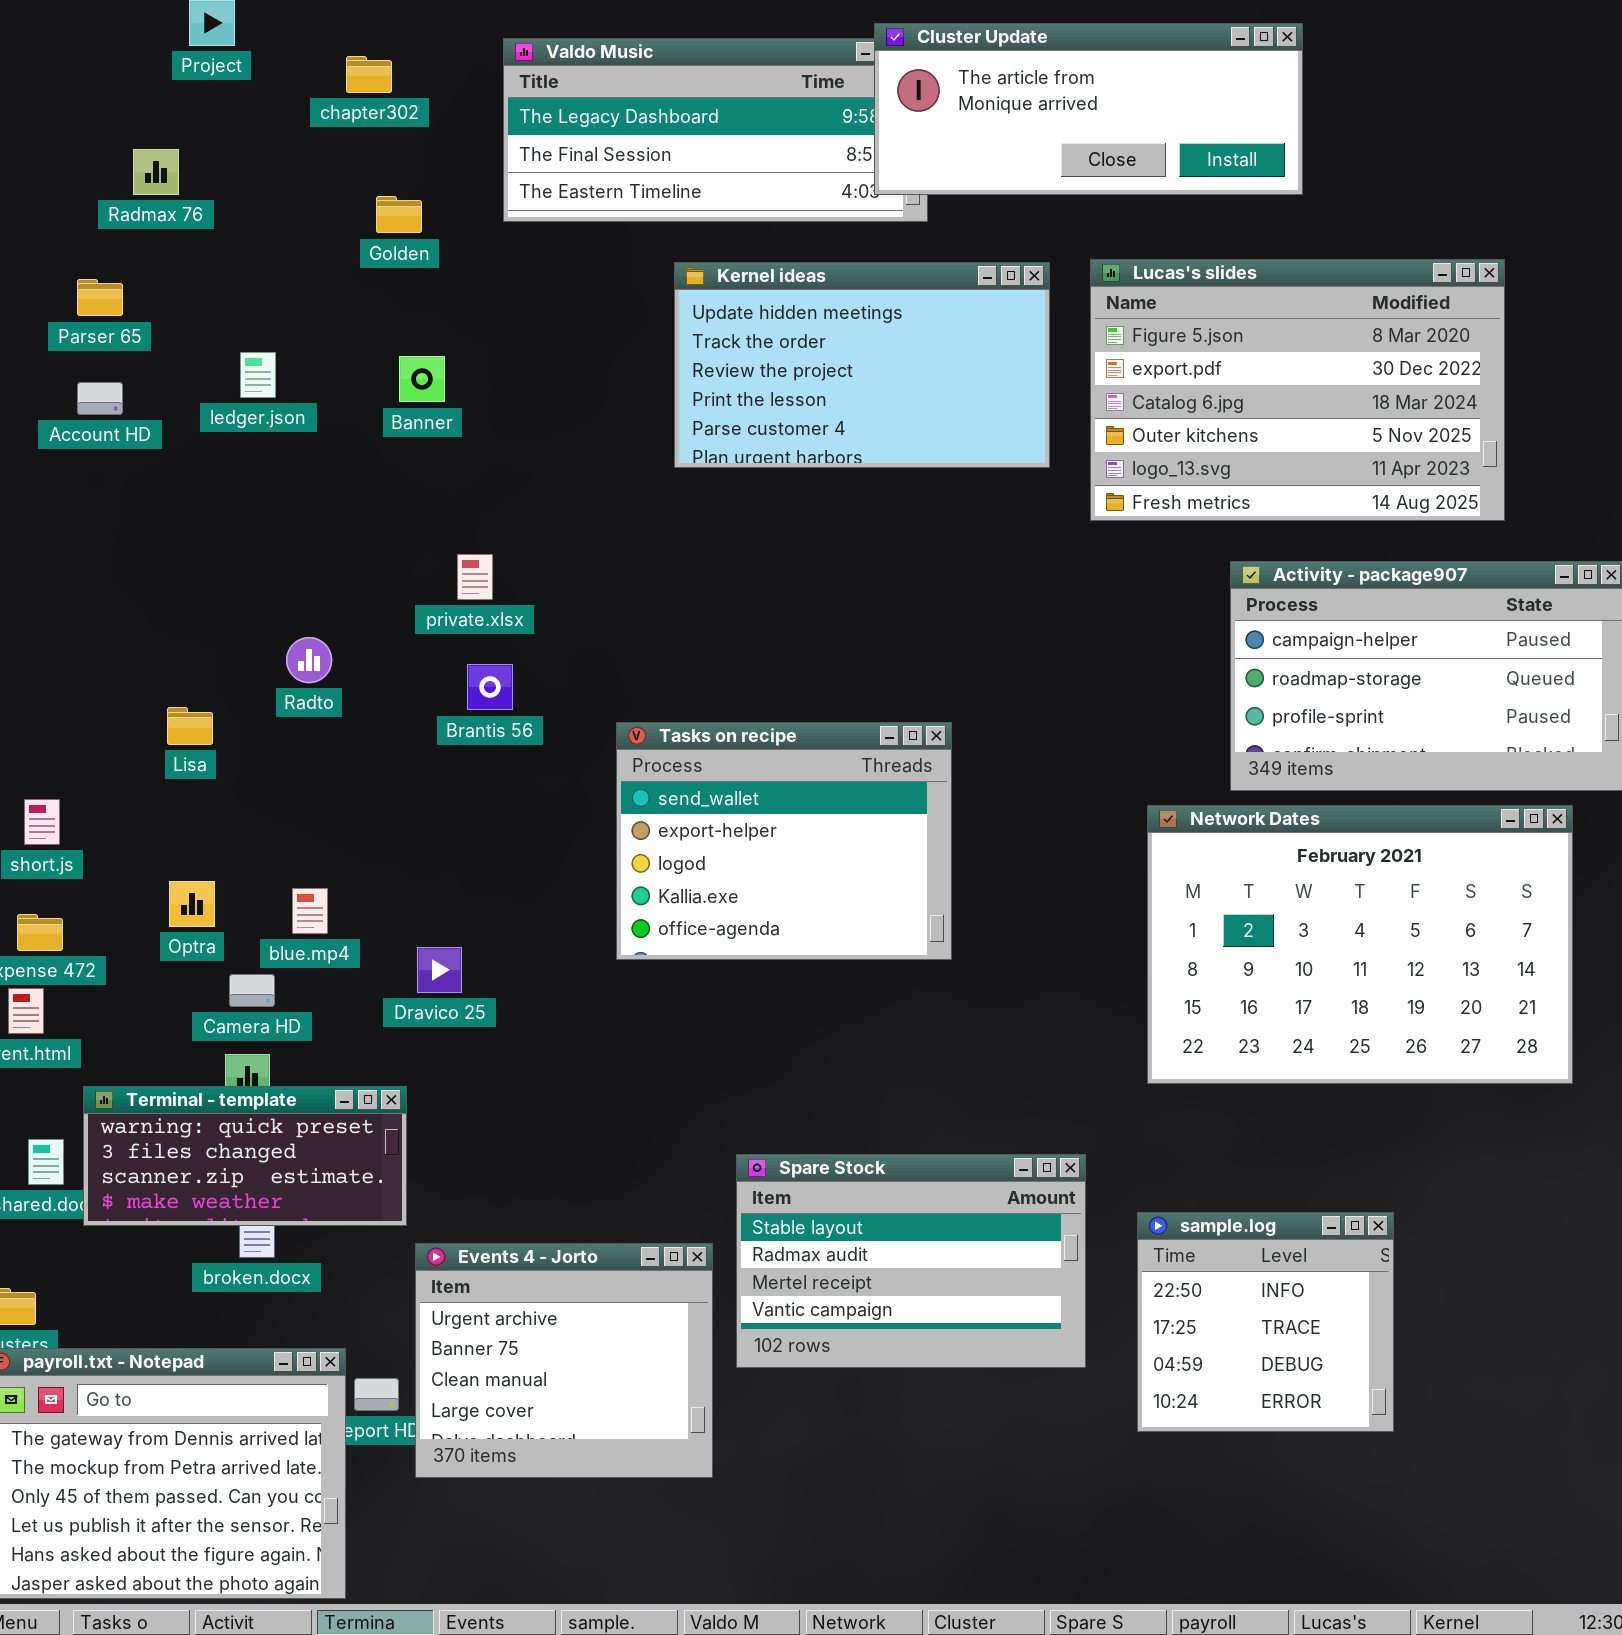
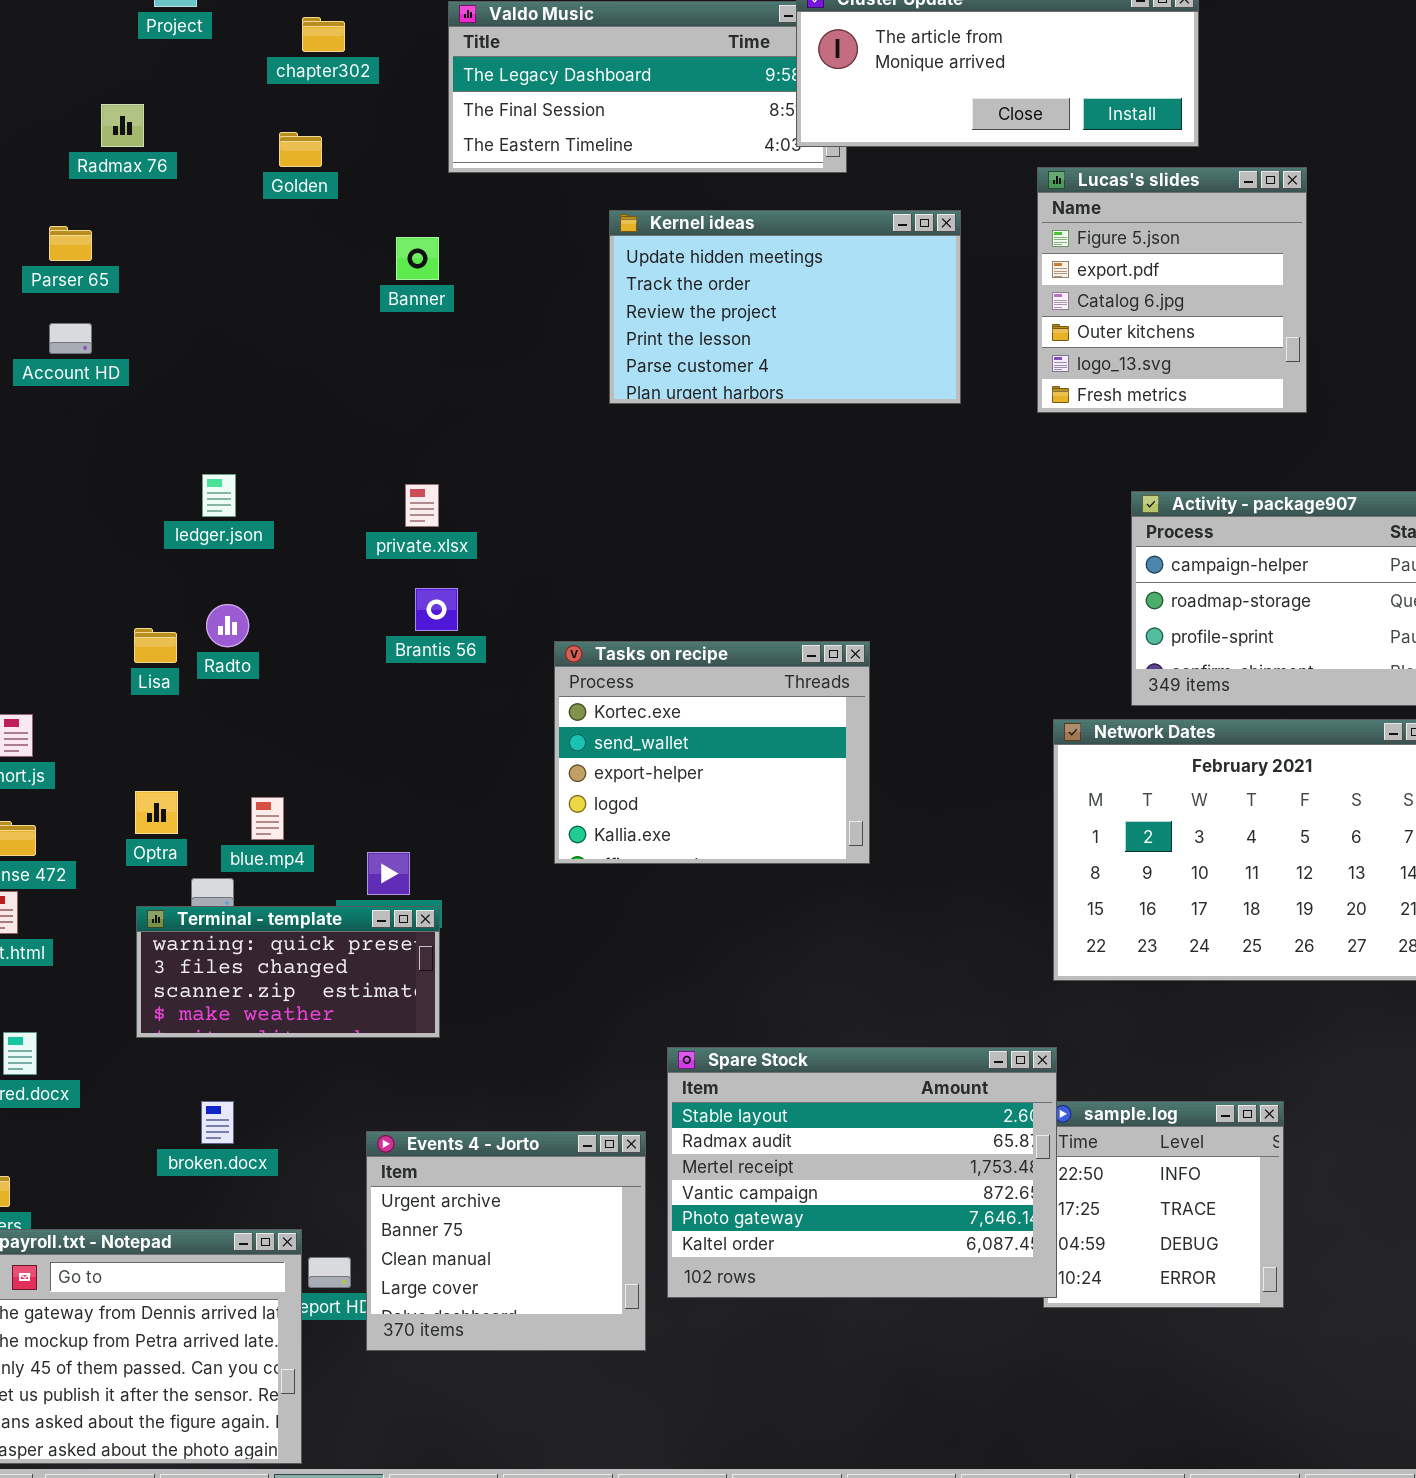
Golden: [376,196,422,233] -> [279,132,322,167], moved
Lucas's slides: [1090,259,1505,521] -> [1037,167,1307,413], moved, resized
ledger.json: [240,352,276,398] -> [202,474,236,517], moved
Banner: [399,356,445,402] -> [396,237,439,280], moved
Radto: [286,637,332,683] -> [206,604,249,647], moved
Tasks on recipe: [616,722,952,960] -> [554,641,870,864], scrolled up 1 row
Terminal - template: [83,1086,407,1226] -> [136,906,440,1038], moved
Spare Stock: [736,1154,1086,1368] -> [667,1047,1057,1298], resized

